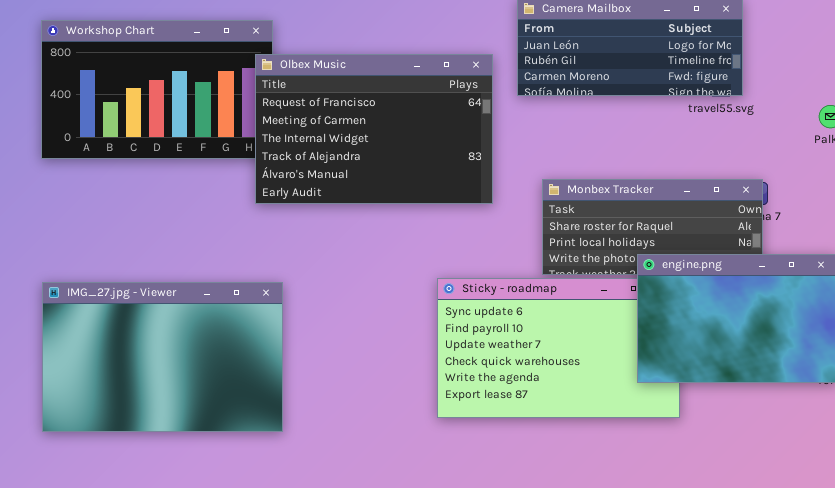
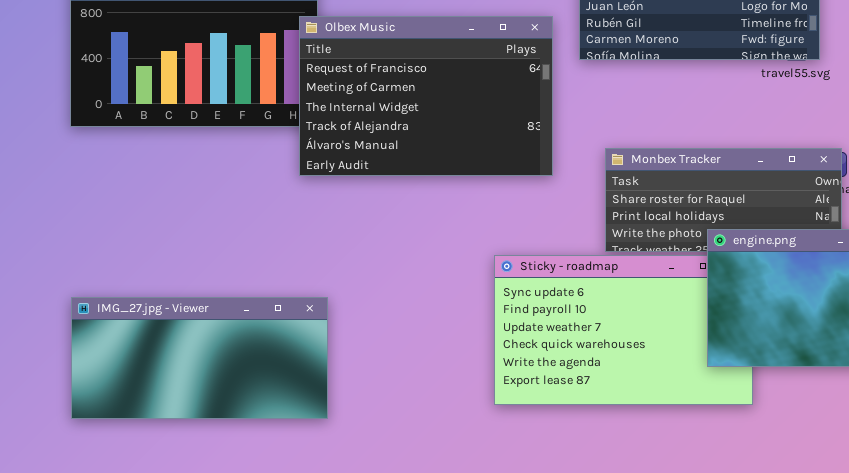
IMG_27.jpg - Viewer: [42,282,283,432] -> [71,297,328,419], resized

